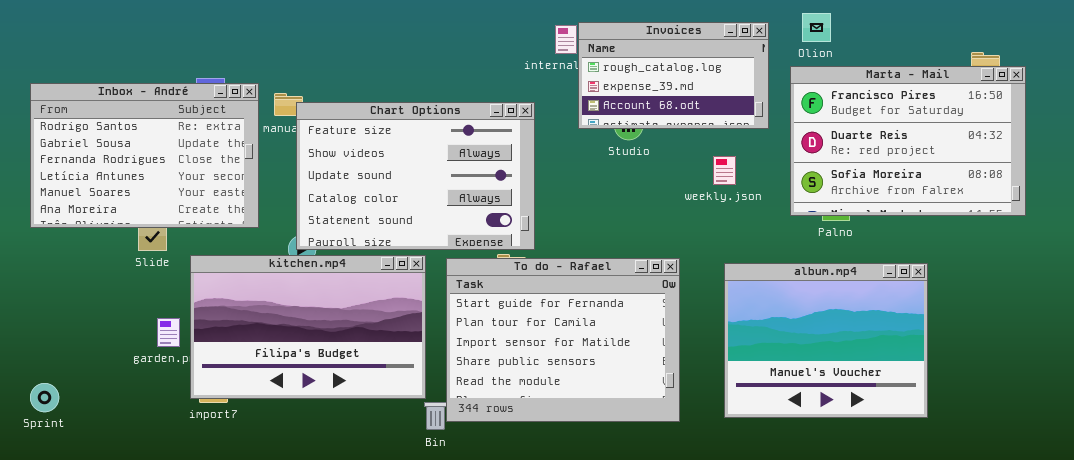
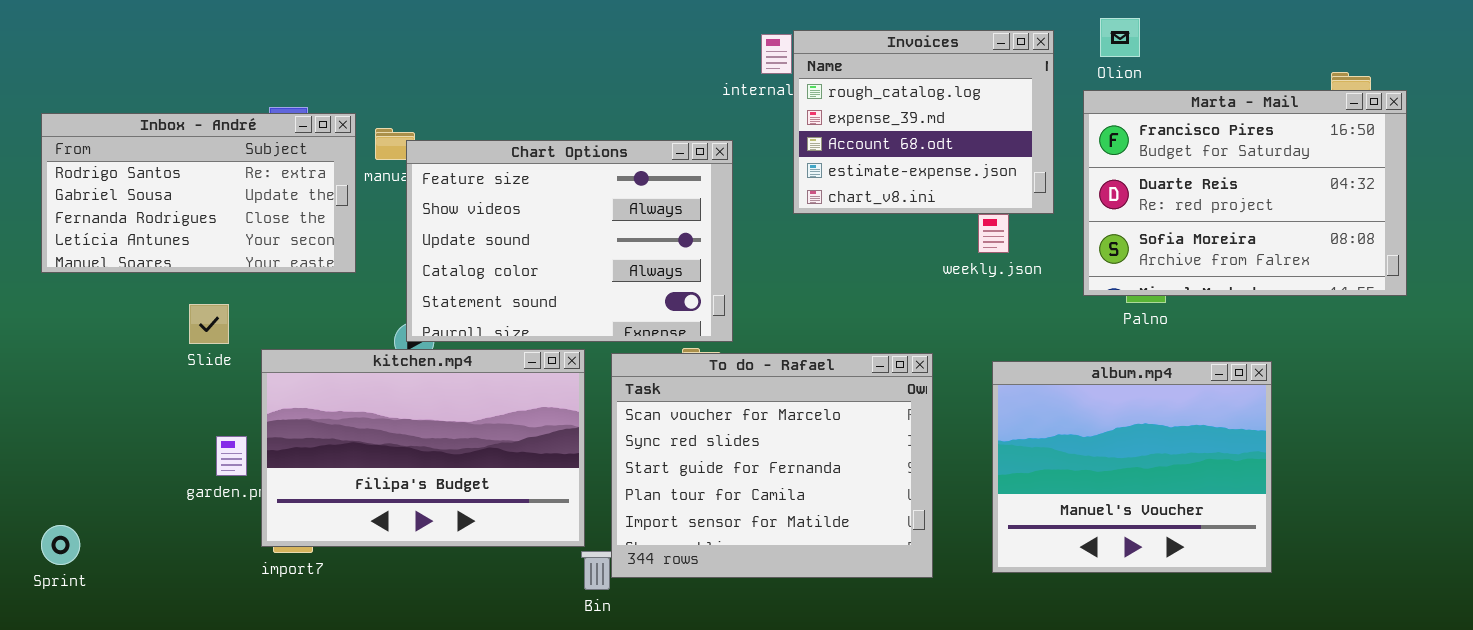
Invoices: [578,22,769,129] -> [793,30,1054,214], resized
Inbox - André: [30,83,259,228] -> [41,113,356,273], resized
To do - Rafael: [446,258,680,422] -> [611,353,933,578], scrolled up 2 rows

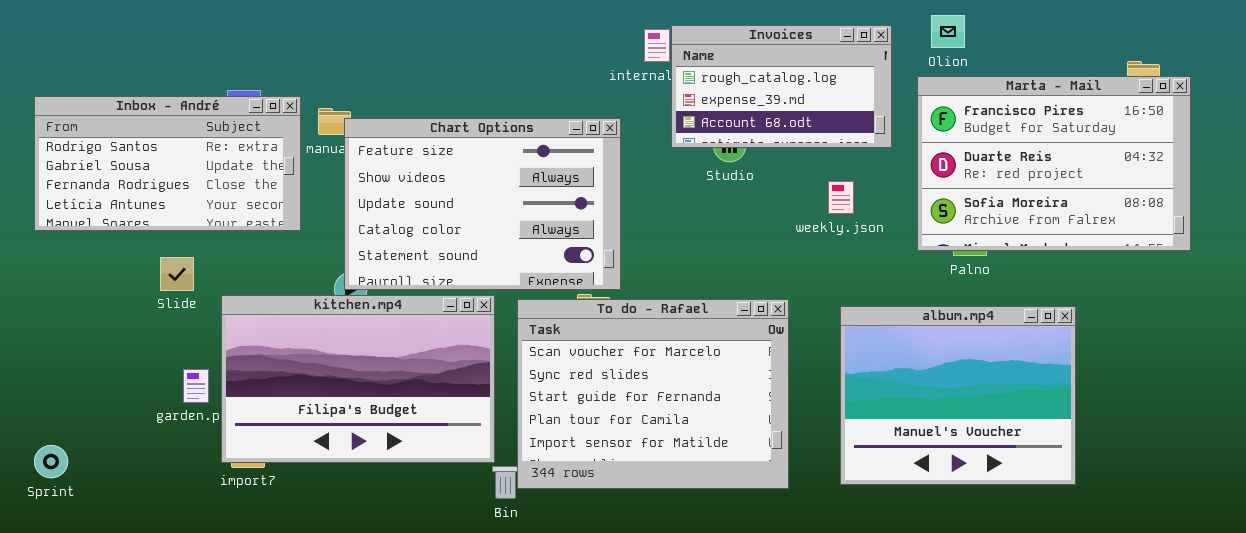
Invoices: [793,30,1054,214] -> [671,25,892,148], resized

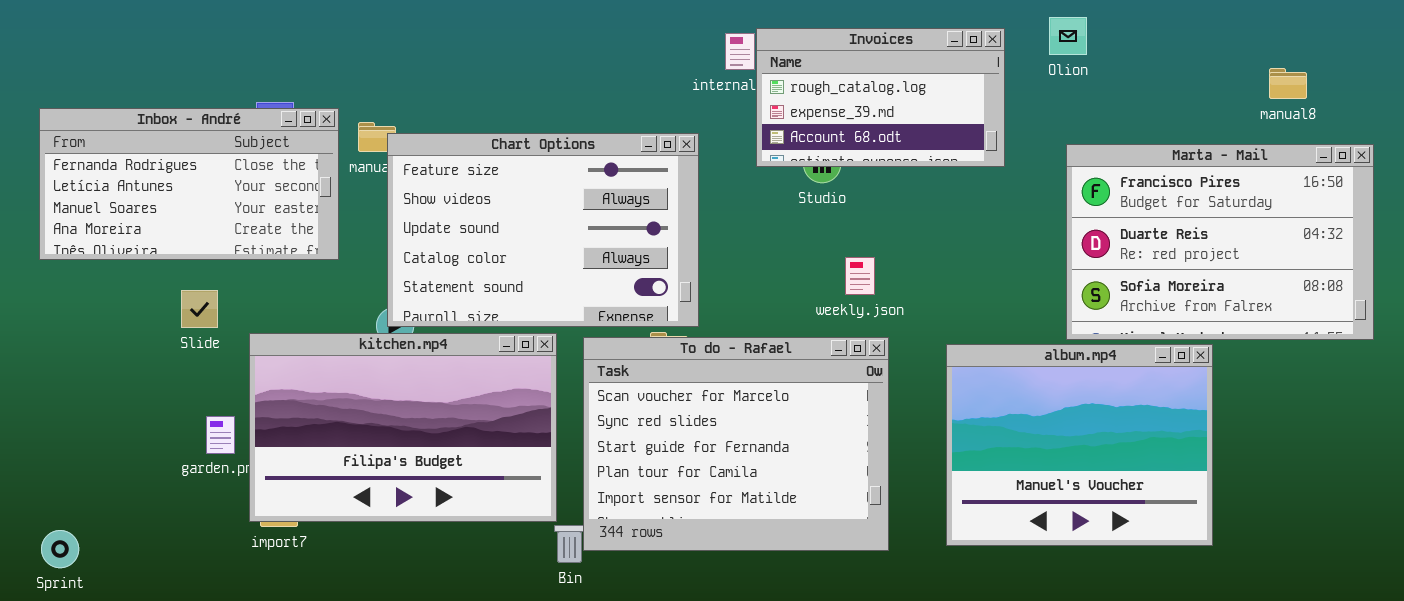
Marta - Mail: [917,76,1191,251] -> [1066,144,1374,340], moved
Inbox - André: [34,96,301,231] -> [39,108,339,260], scrolled down 2 rows
weekly.json: [828,181,854,214] -> [845,257,875,295], moved
Sprint: [34,445,68,478] -> [41,530,79,568], moved

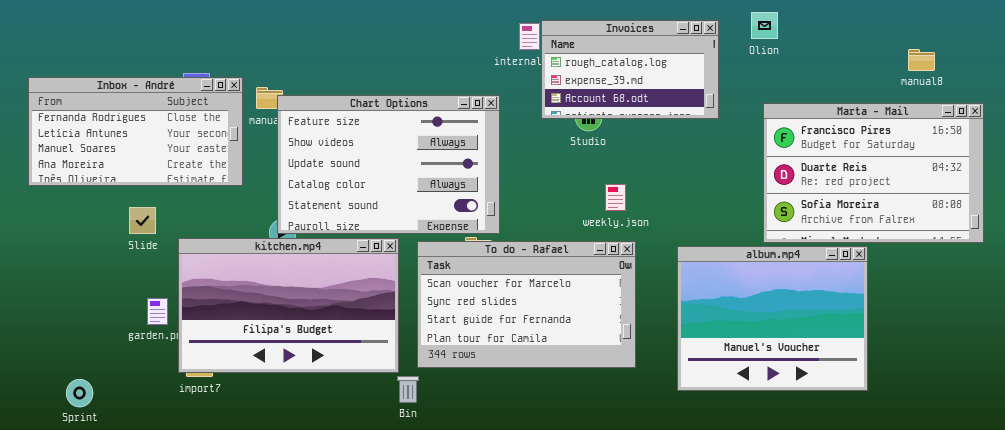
To do - Rafael: [583,337,889,551] -> [417,241,636,368], resized
Sprint: [41,530,79,568] -> [66,379,93,407], moved

